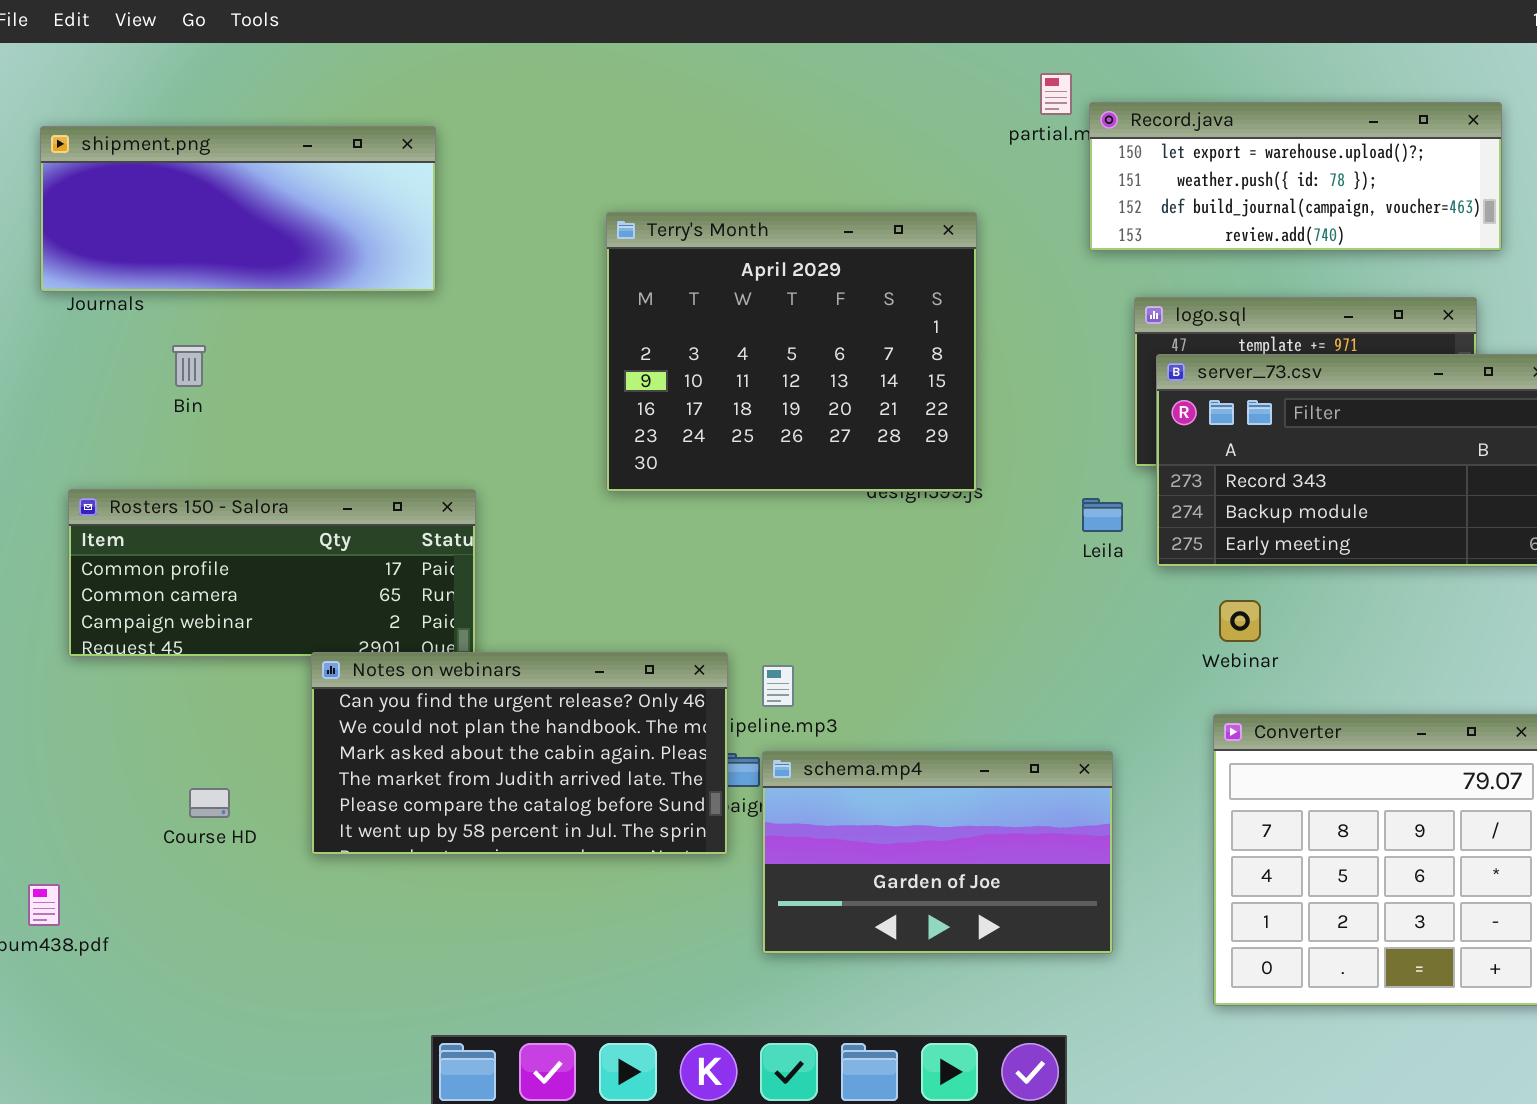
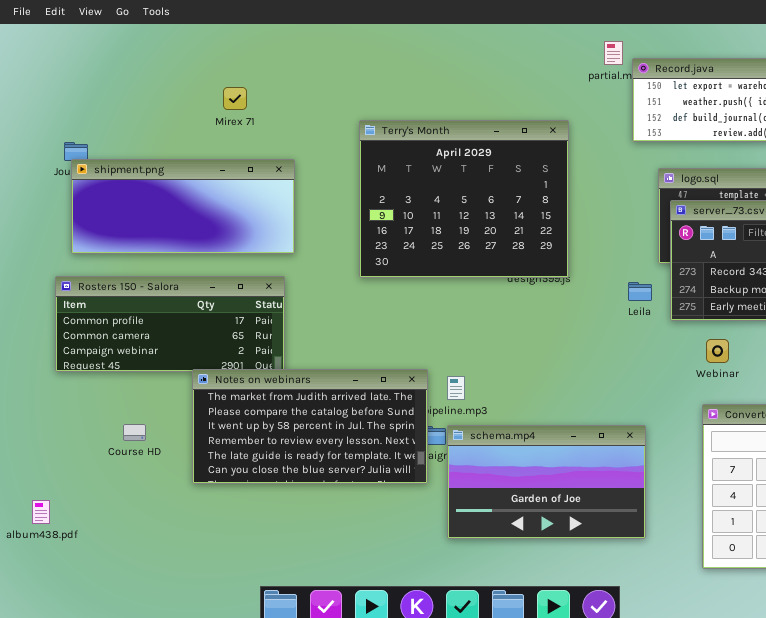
shipment.png: [40,126,436,292] -> [71,159,295,254], moved
Notes on webinars: [311,652,728,855] -> [192,369,428,484], scrolled down 3 rows
Course HD: [189,788,230,818] -> [123,424,146,441], moved

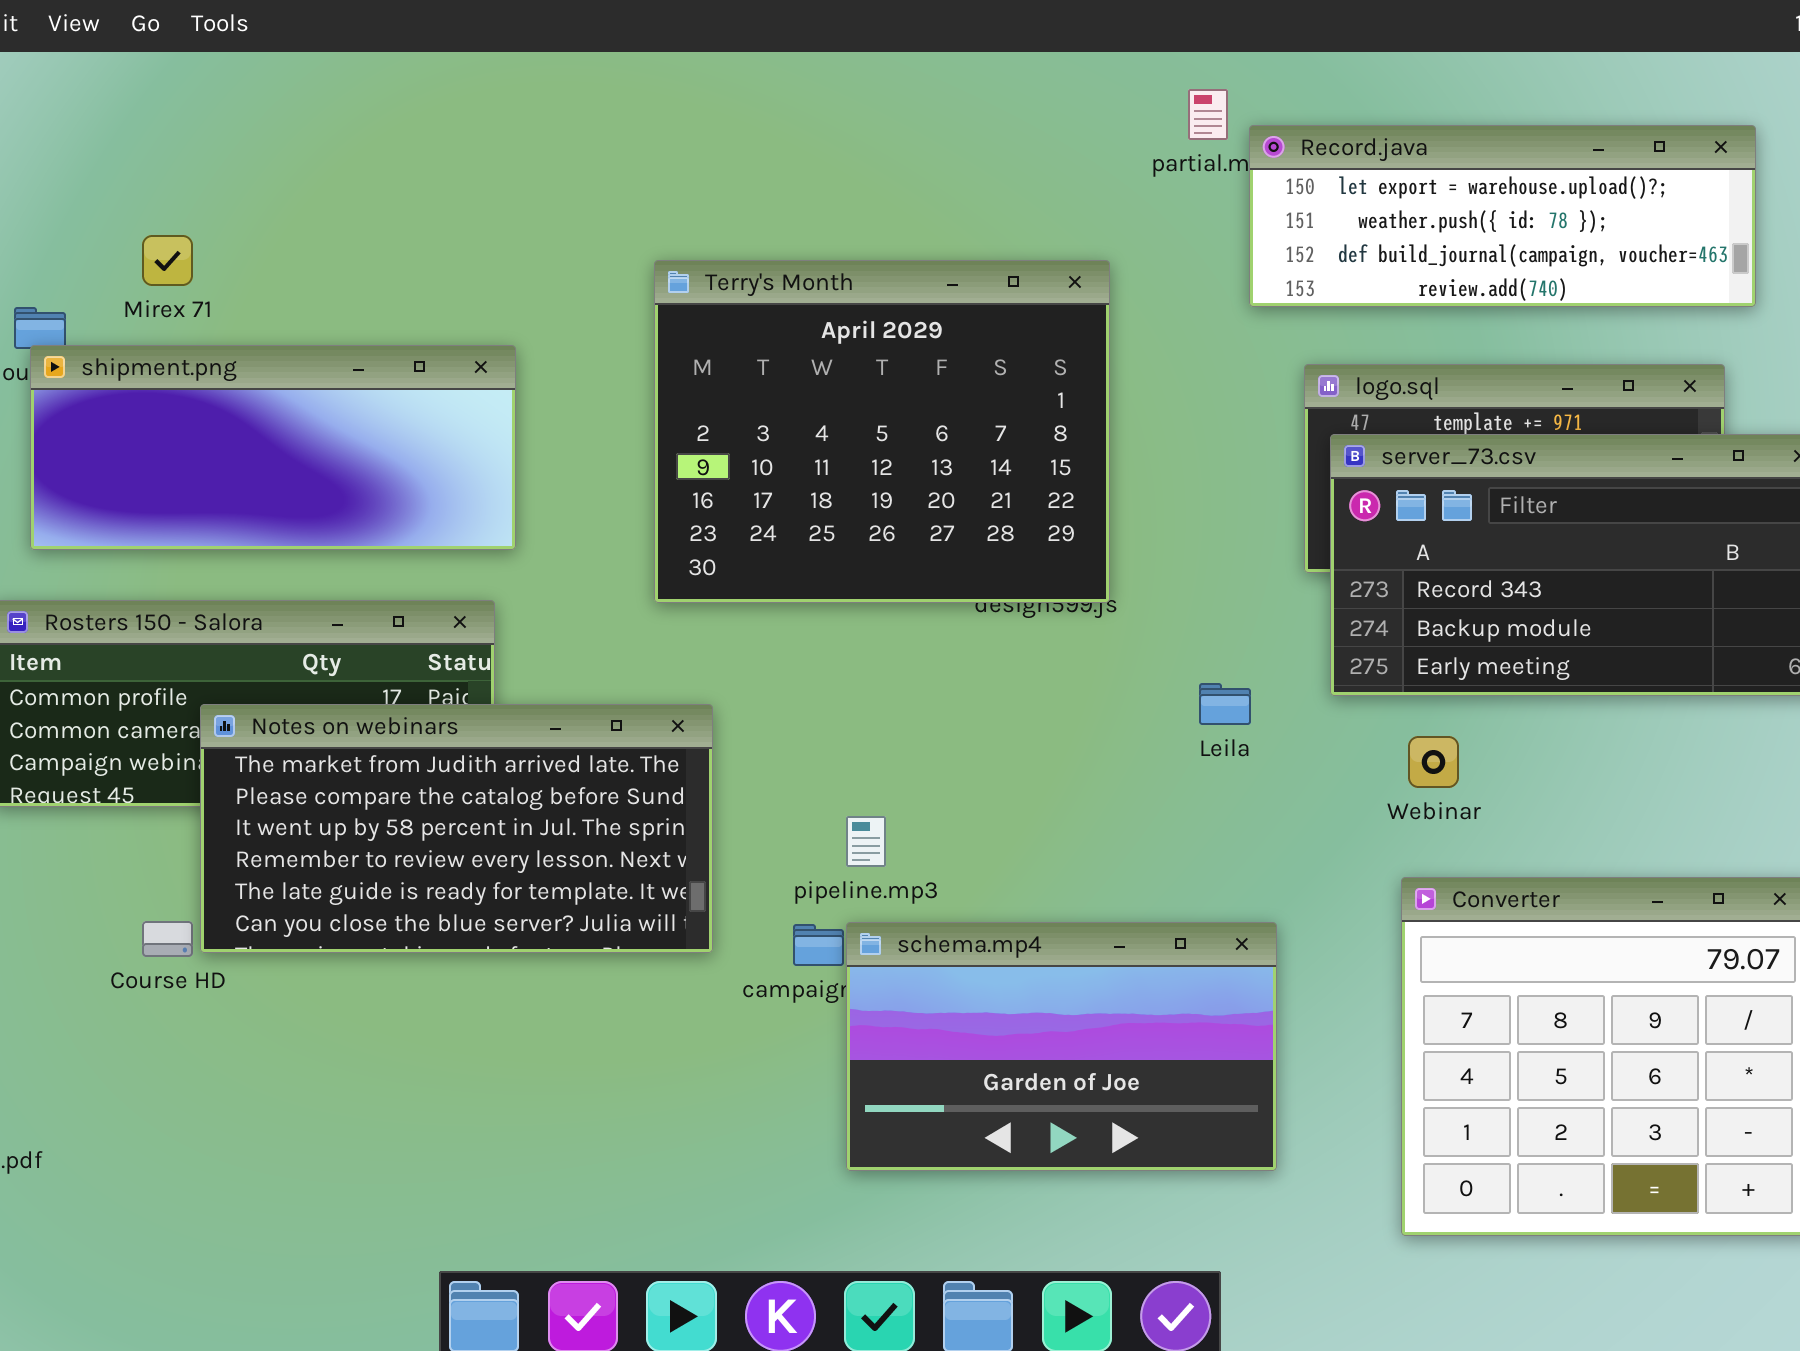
Mirex 71: [223,87,247,110] -> [142,235,193,286], moved
Leila: [628,282,652,301] -> [1199,683,1251,725], moved
Notes on webinars: [192,369,428,484] -> [200,704,713,953], moved

